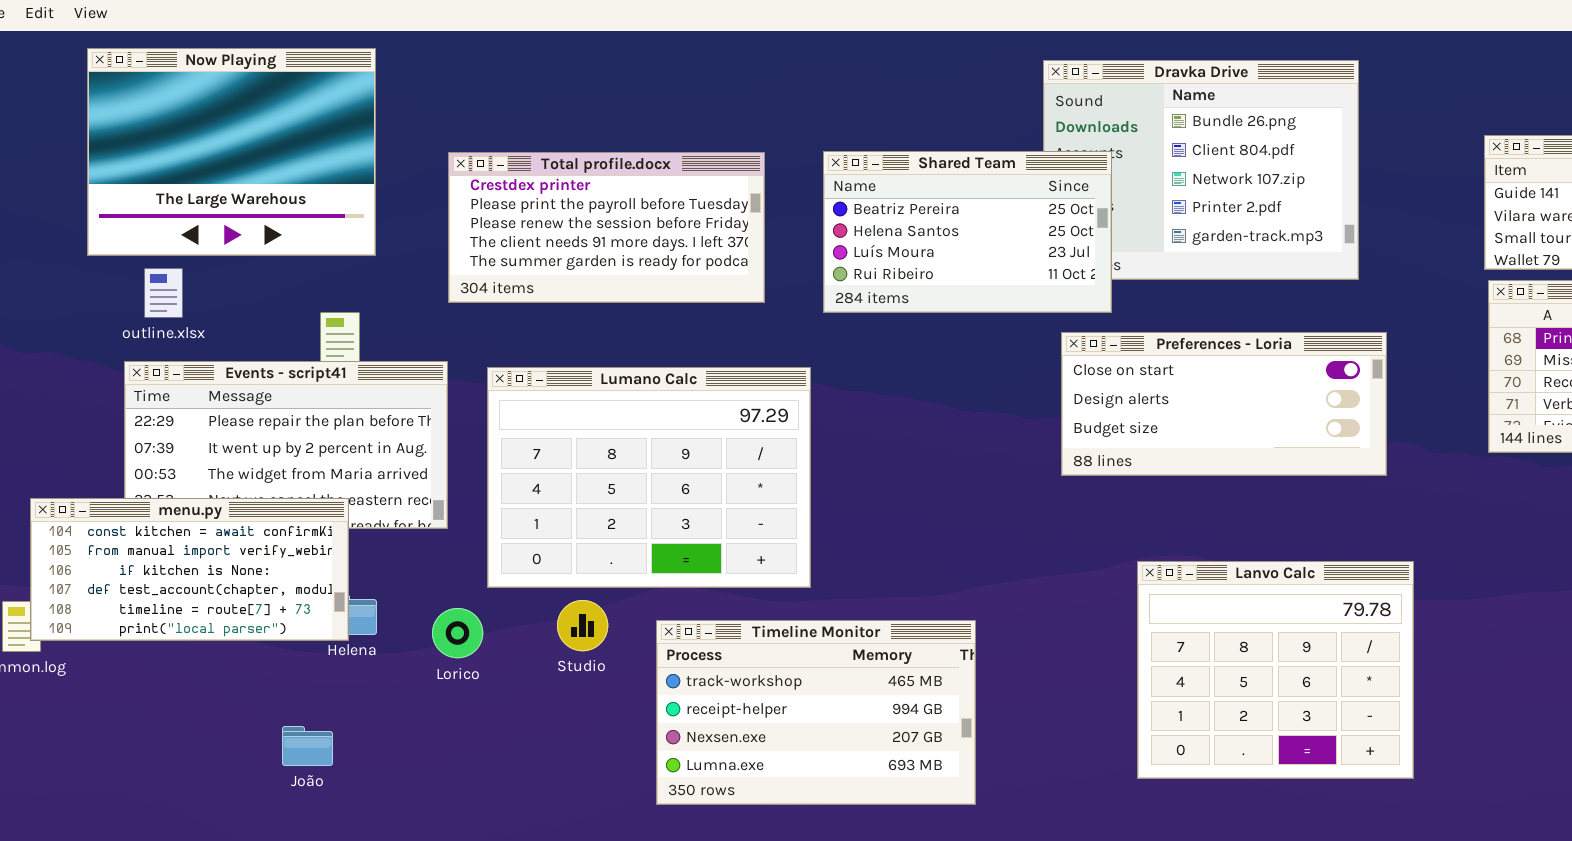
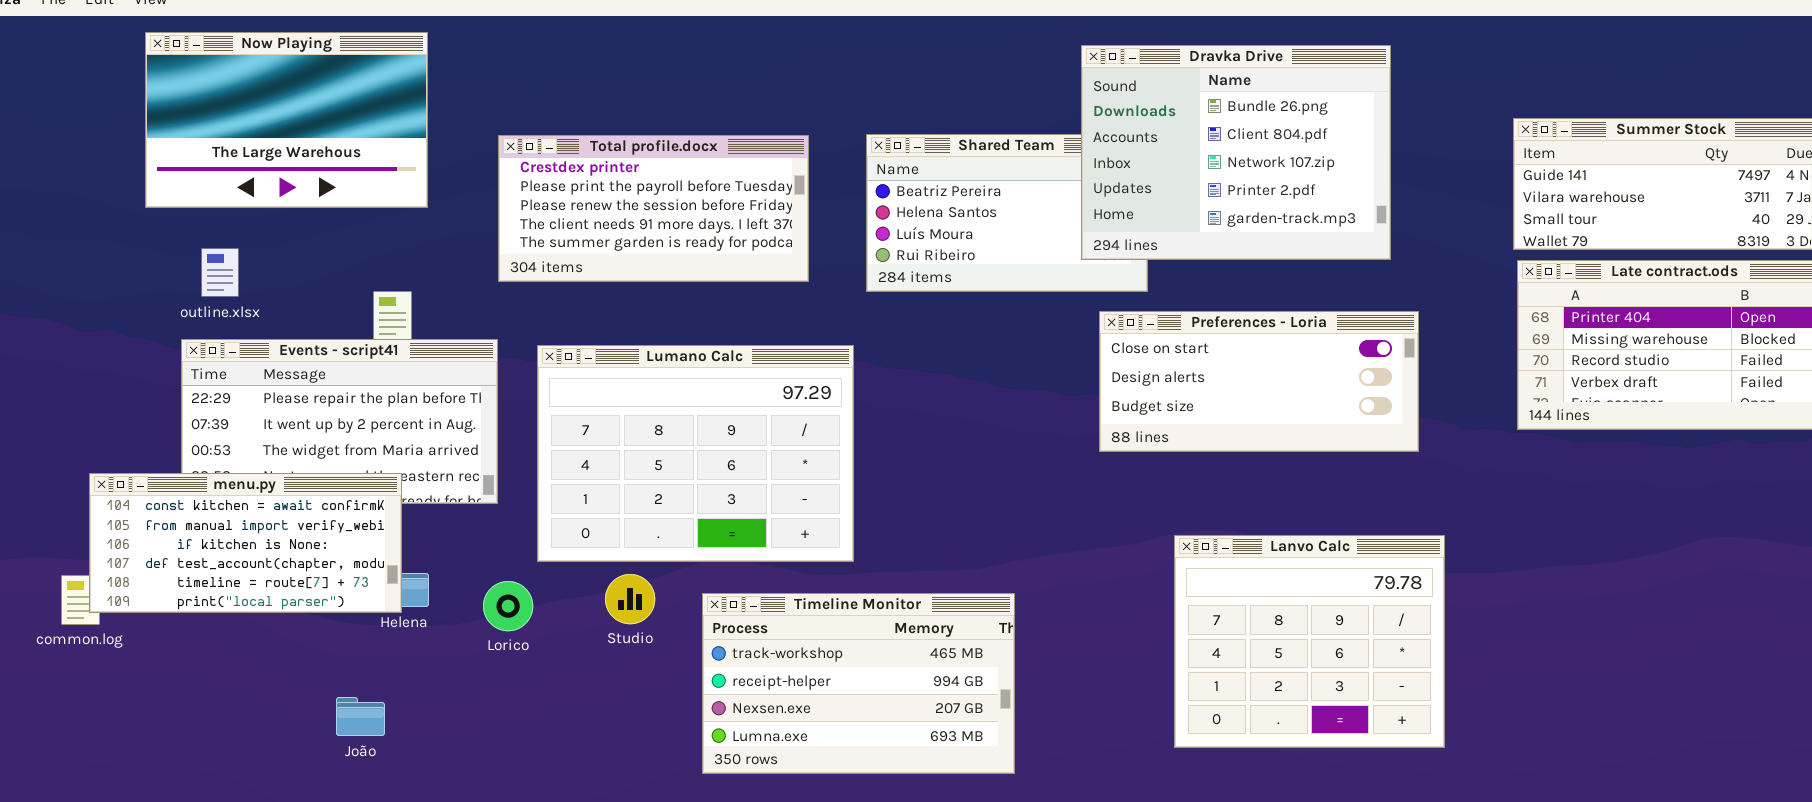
Now Playing: [87,48,376,256] -> [145,32,428,208], resized
Dravka Drive: [1043,60,1359,280] -> [1081,45,1391,260], raised

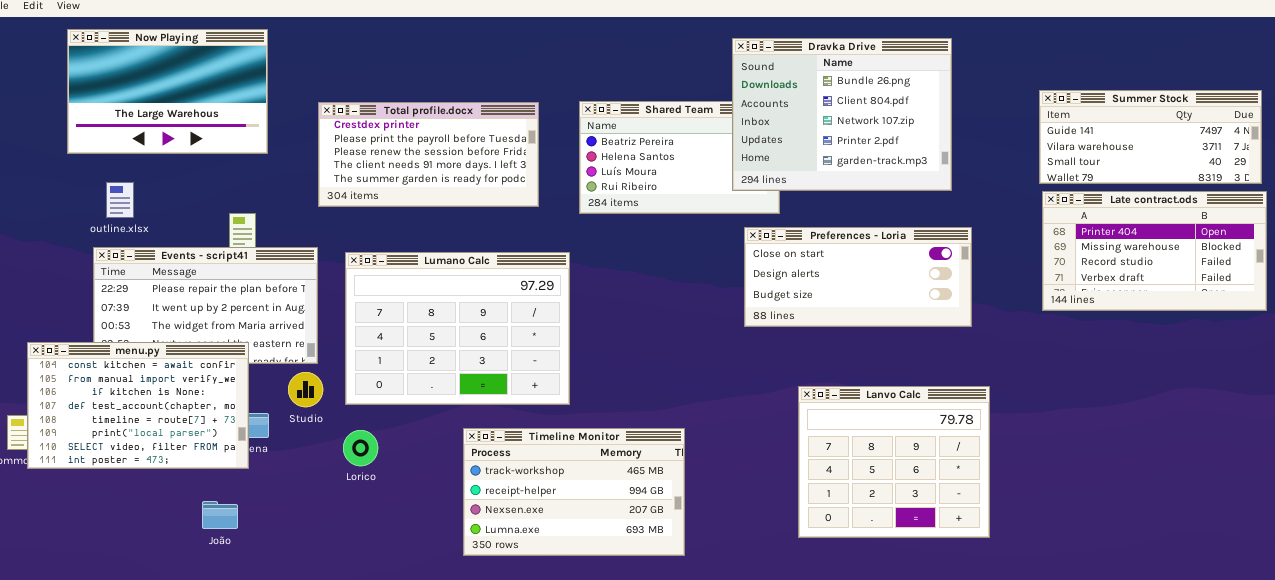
menu.py: [89,473,402,613] -> [27,342,249,469], resized
Studio: [605,574,655,624] -> [288,372,323,407], moved
Lorico: [483,581,533,631] -> [343,430,378,466], moved

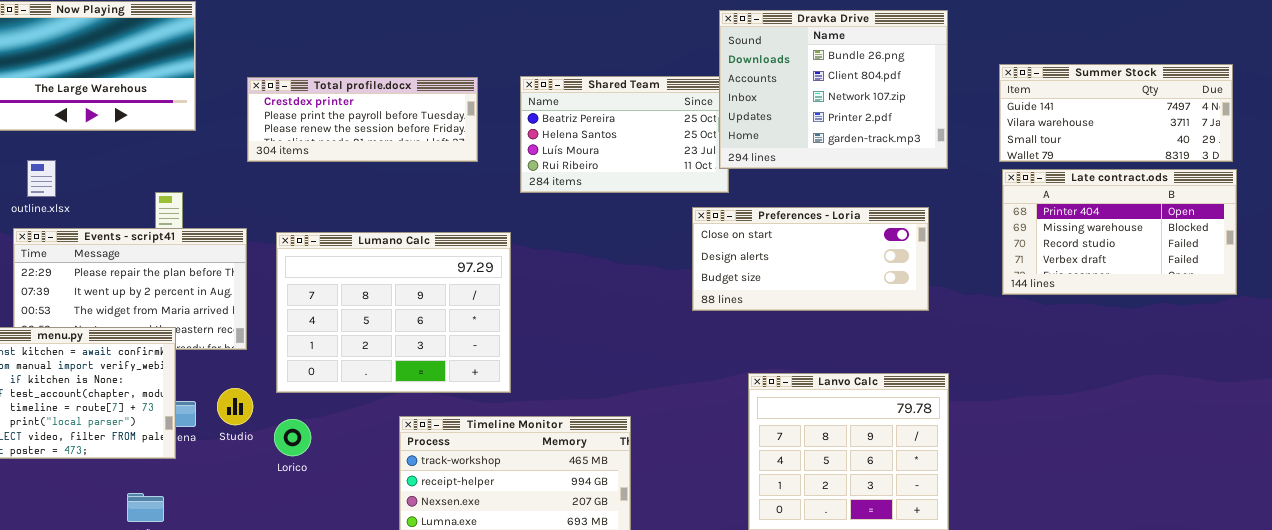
Dravka Drive: [732,38,952,191] -> [719,10,948,169], moved
Total profile.docx: [318,102,539,207] -> [247,77,478,162], resized
Studio: [288,372,323,407] -> [217,388,253,425], moved

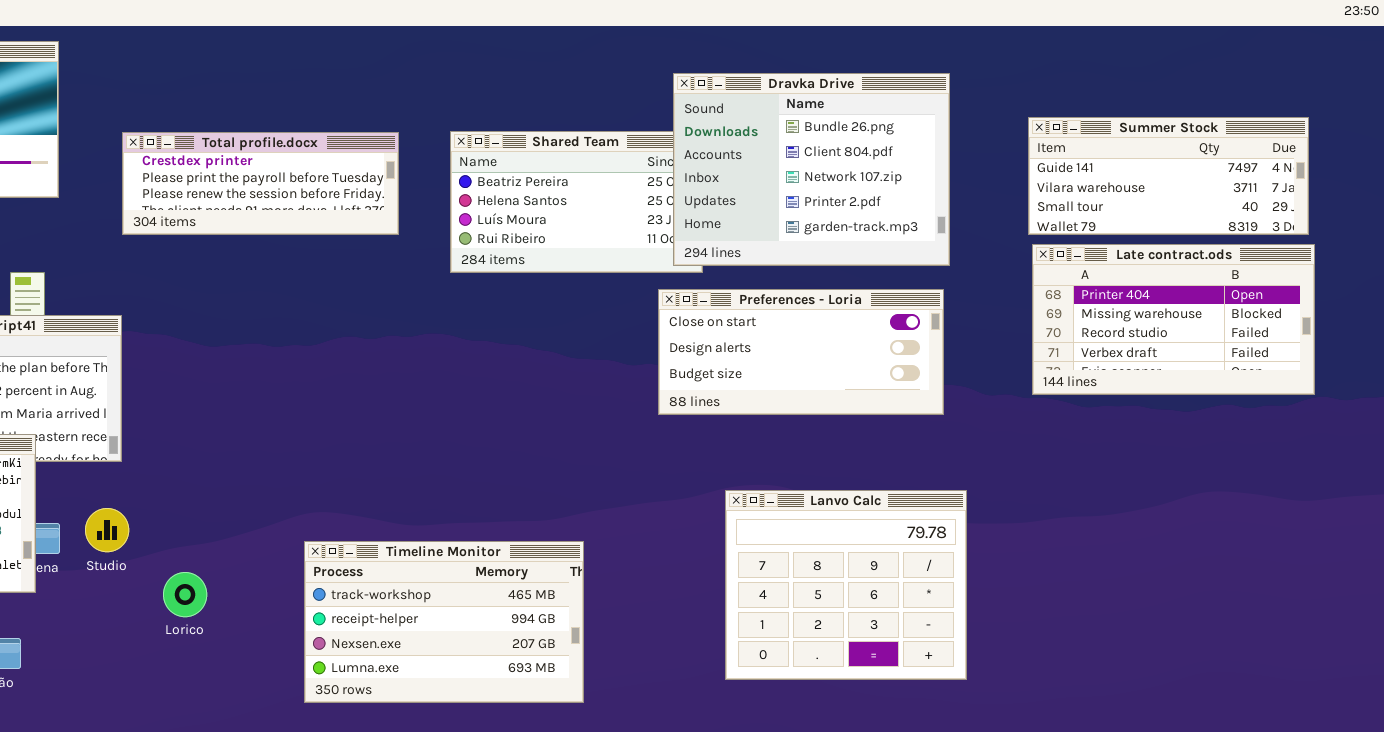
Dravka Drive: [719,10,948,169] -> [673,73,950,266], moved
Lumano Calc: [276,232,511,393] -> none, closed
Lorico: [274,419,311,456] -> [163,572,207,617], moved

